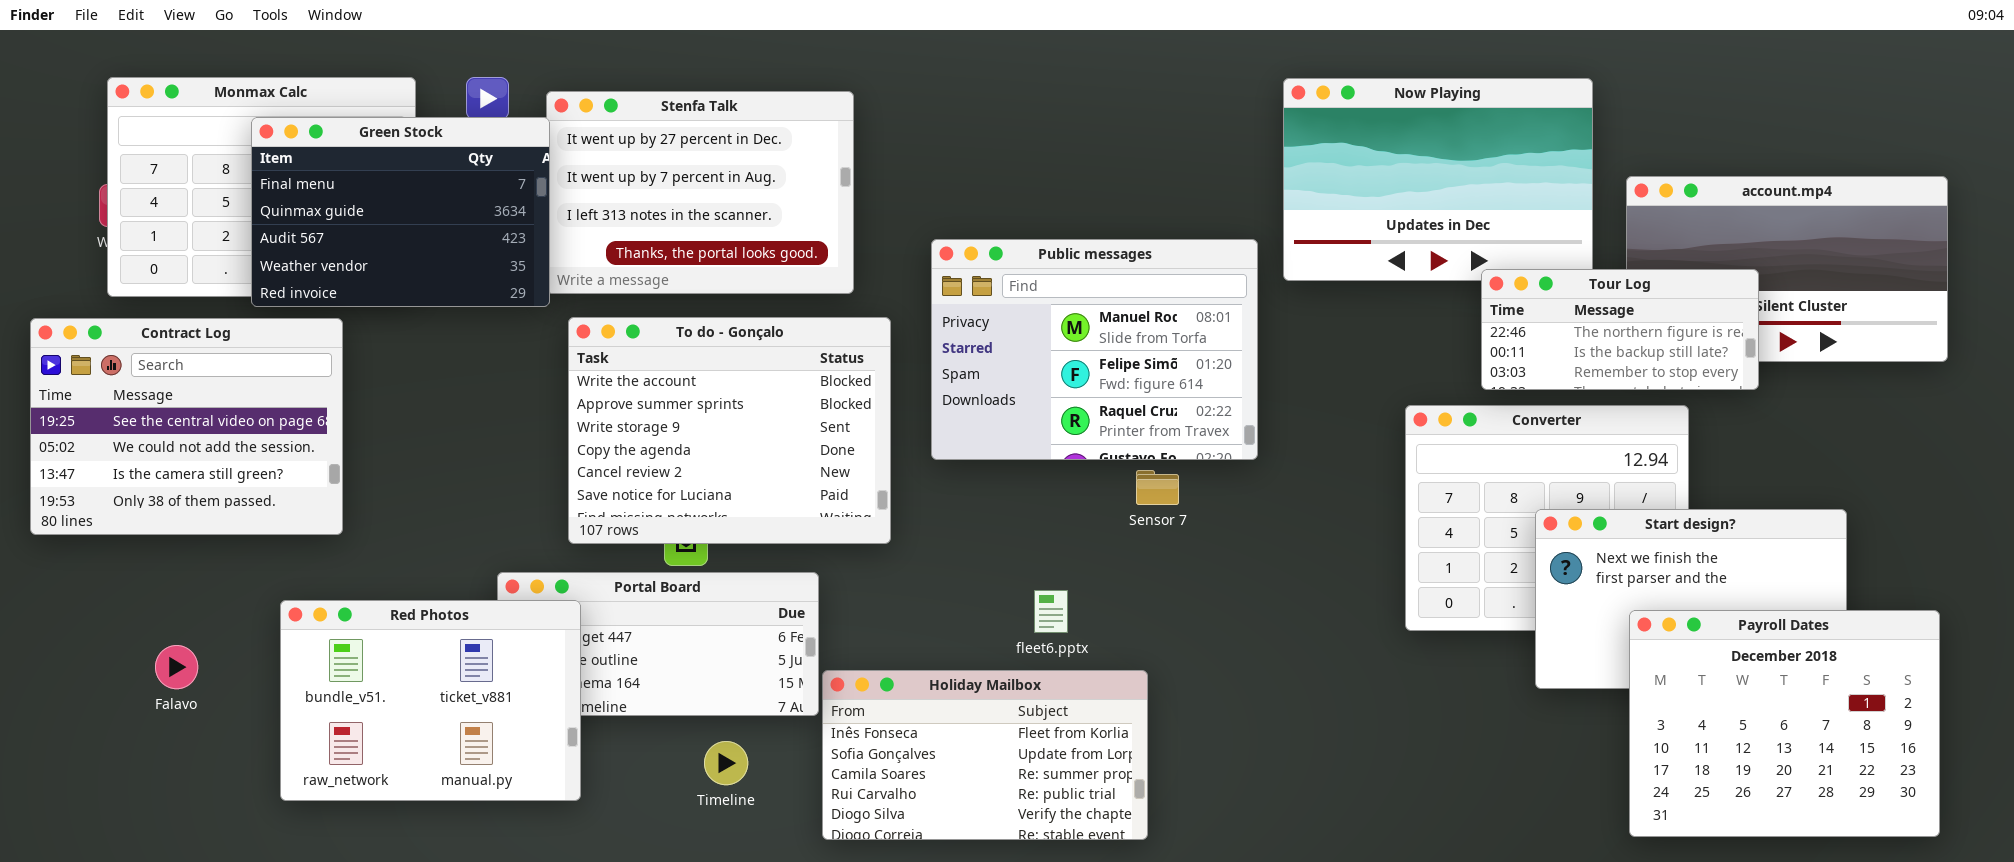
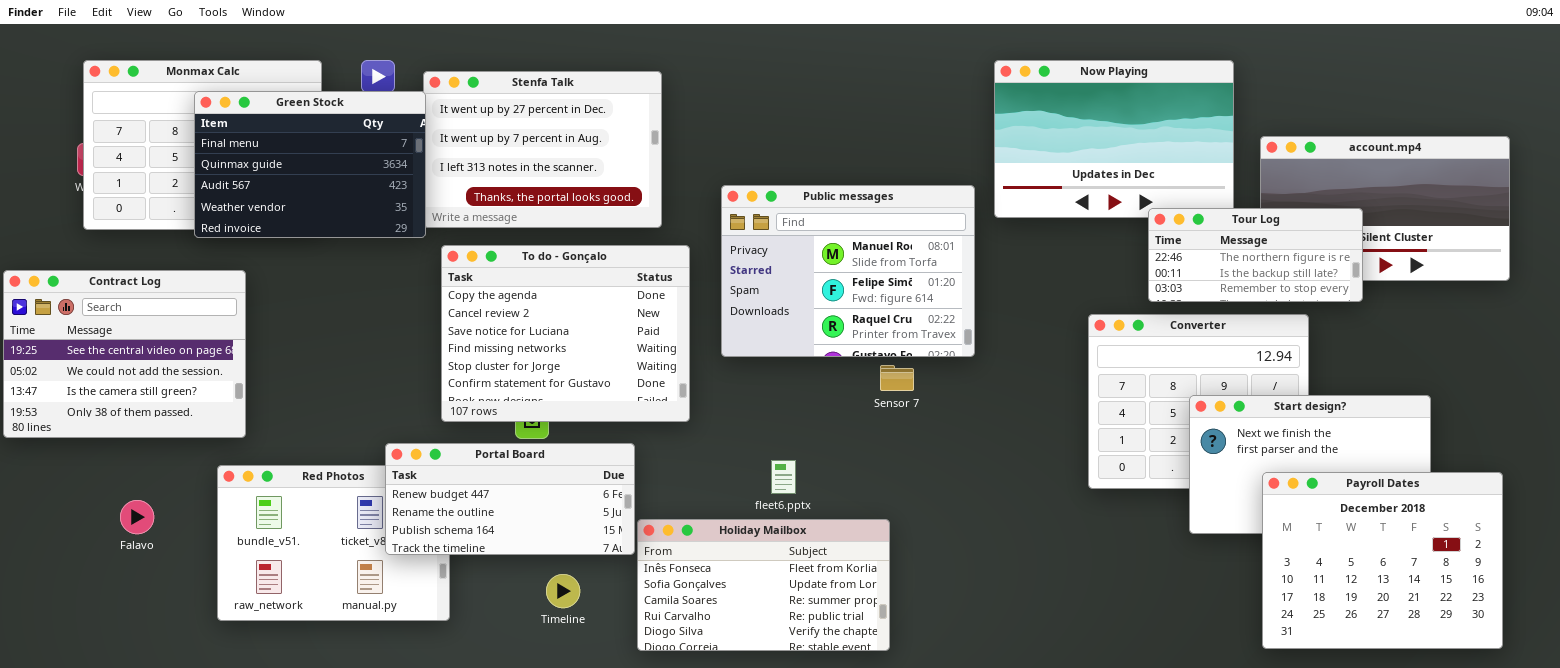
To do - Gonçalo: [568,317,891,544] -> [441,245,690,422], scrolled down 3 rows
Contract Log: [30,318,343,535] -> [3,270,246,438], moved
Portal Board: [497,572,819,716] -> [385,443,635,555], raised
fleet6.pptx: [1034,590,1068,633] -> [771,460,796,494], moved

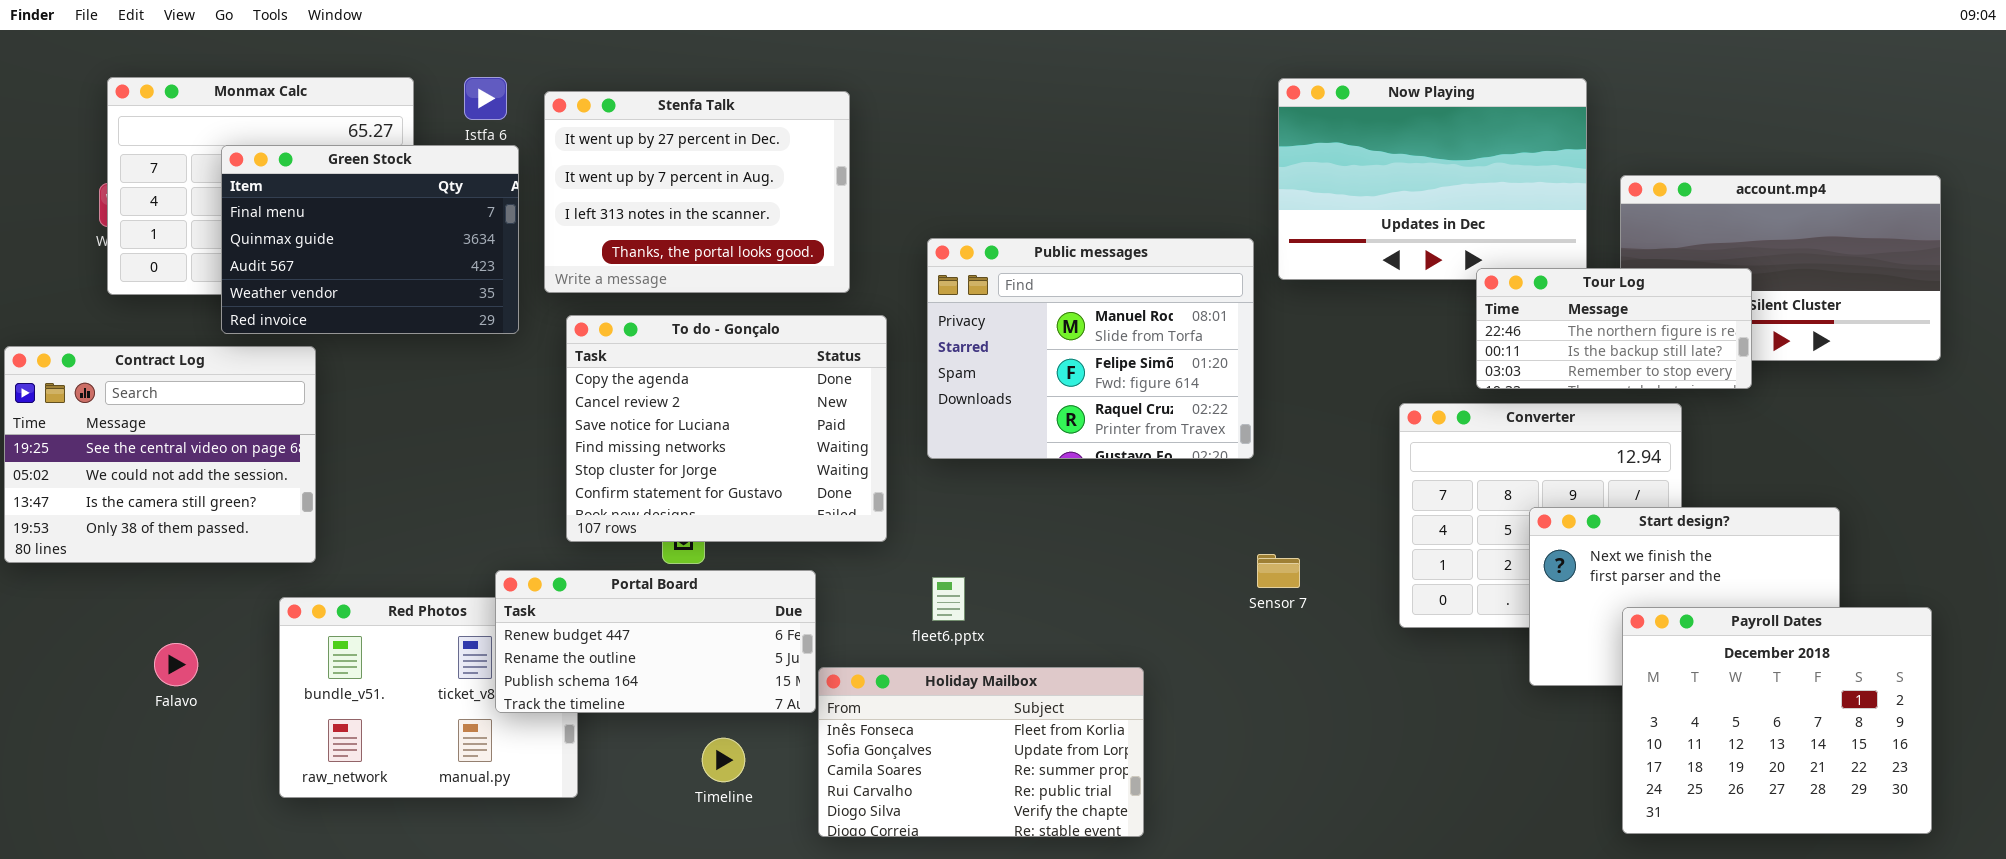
Green Stock: [194,91,426,238] -> [221,145,519,334], moved
Sensor 7: [880,365,914,391] -> [1257,554,1300,588], moved
fleet6.pptx: [771,460,796,494] -> [932,577,965,621], moved

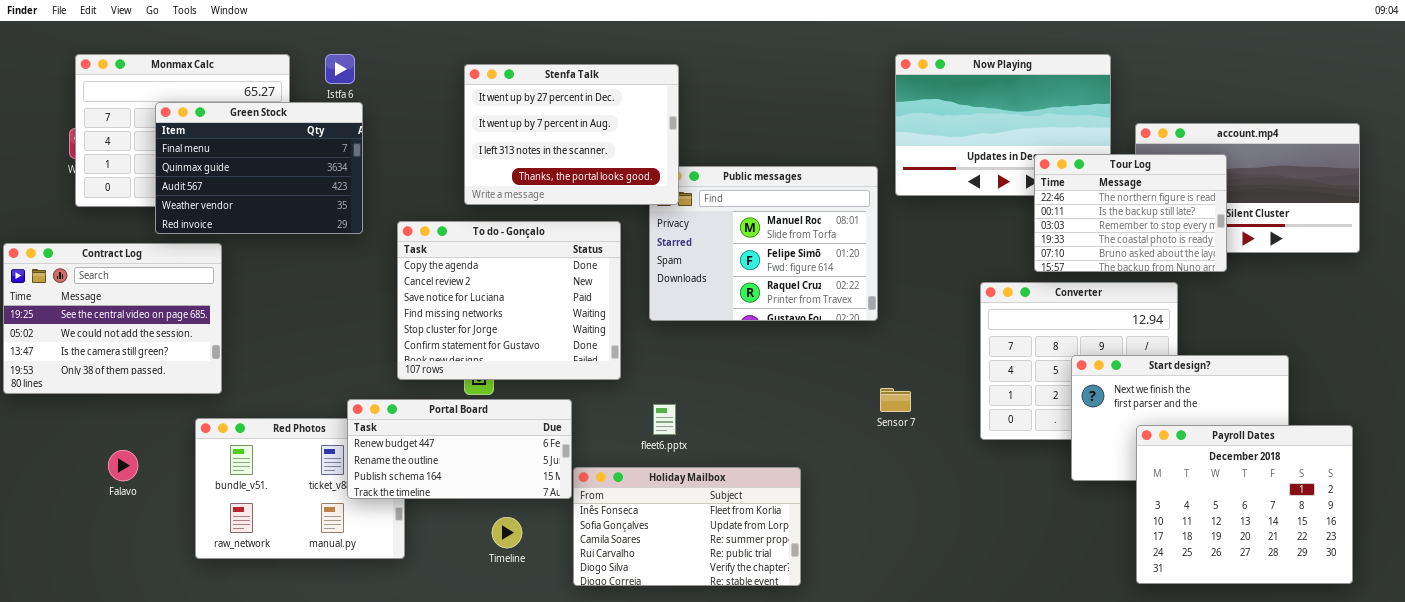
Stenfa Talk: [544,91,850,293] -> [464,64,679,205], moved
Tour Log: [1476,268,1752,389] -> [1034,154,1227,272], resized

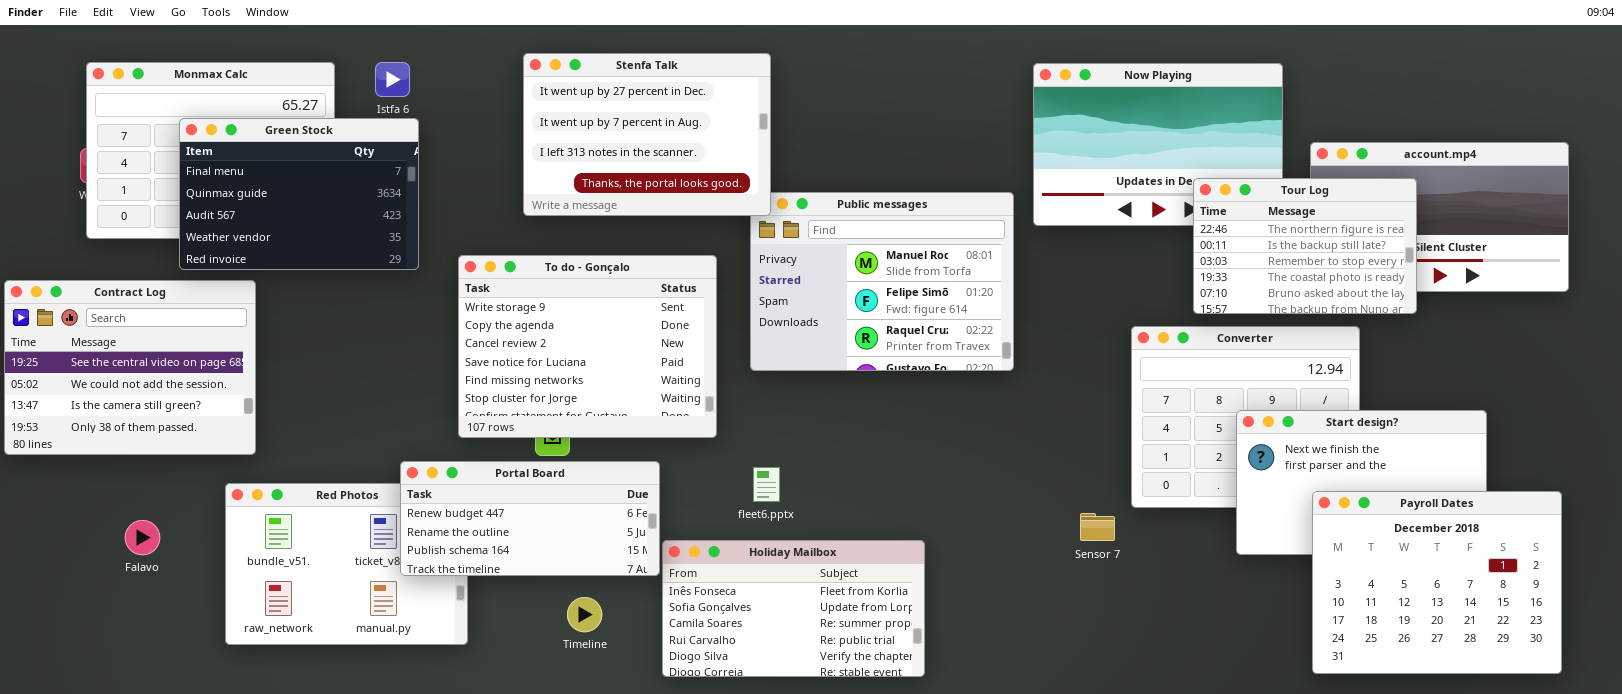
Stenfa Talk: [464,64,679,205] -> [523,53,771,216], moved
To do - Gonçalo: [397,221,621,380] -> [458,255,717,438], scrolled up 1 row
Sensor 7: [880,388,911,412] -> [1080,513,1115,541], moved

